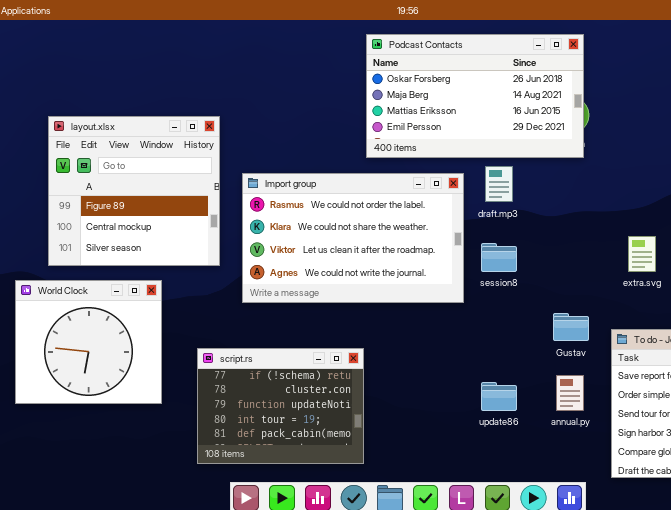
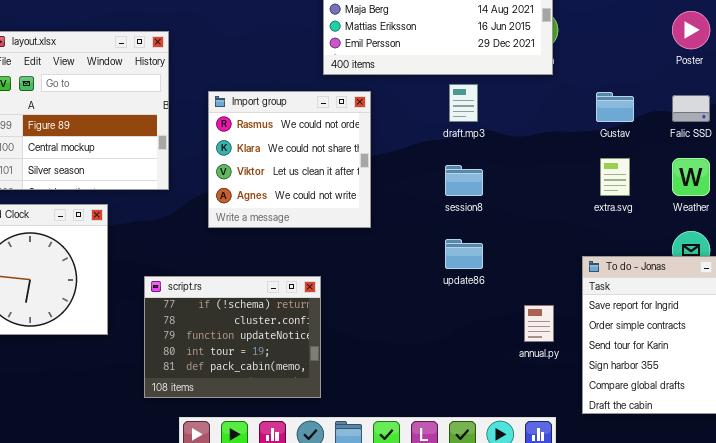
Import group: [242,173,464,303] -> [208,91,371,228], moved, resized
Gustav: [553,313,589,341] -> [596,92,634,122], moved
update86: [481,382,517,411] -> [445,239,483,269], moved

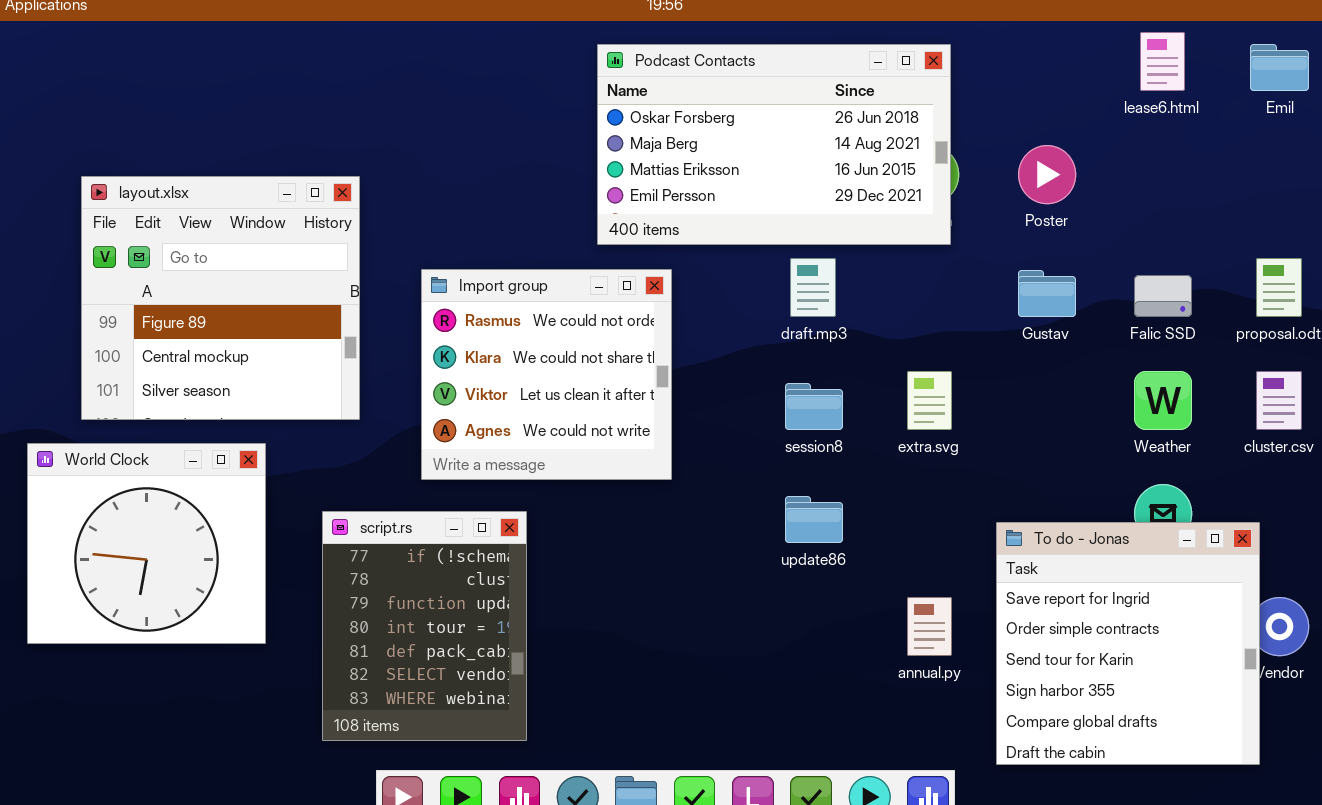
Poster: [672,11,710,49] -> [1018,145,1076,204], moved
extra.svg: [600,158,630,196] -> [907,371,952,430], moved
script.rs: [144,276,321,398] -> [322,511,527,741], resized

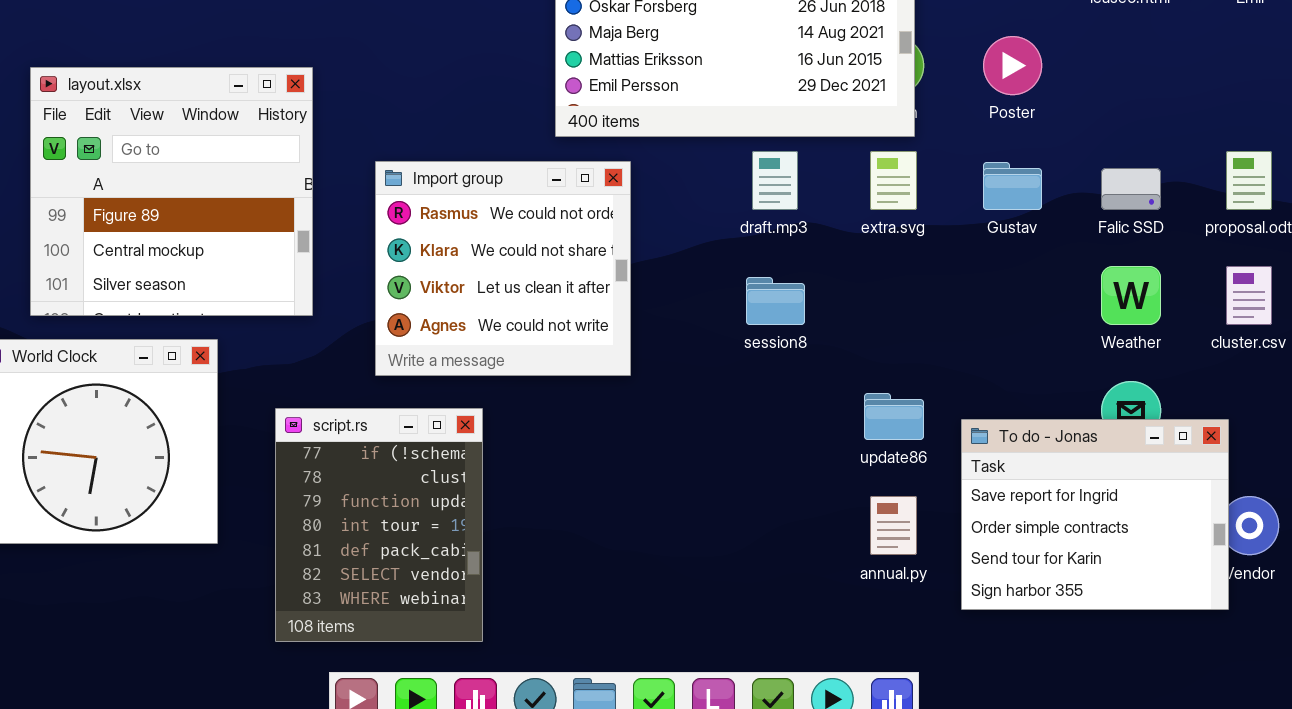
extra.svg: [907,371,952,430] -> [870,151,917,210], moved
update86: [785,496,843,543] -> [864,393,924,440], moved
To do - Jonas: [996,522,1260,765] -> [961,419,1229,610], resized

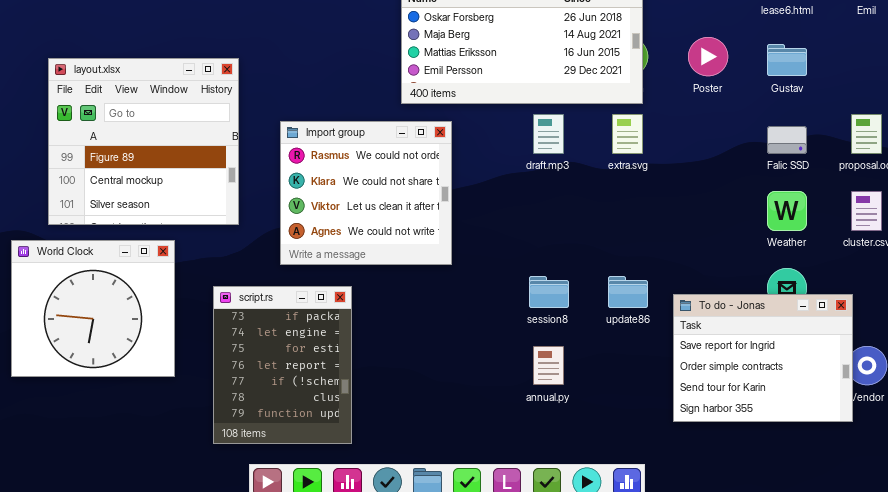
Gustav: [983,162,1042,210] -> [767,44,807,76], moved
session8: [746,277,805,325] -> [529,276,569,308], moved
script.rs: [275,408,483,642] -> [213,286,352,444], scrolled up 4 rows
annual.py: [870,496,917,555] -> [533,346,564,385], moved

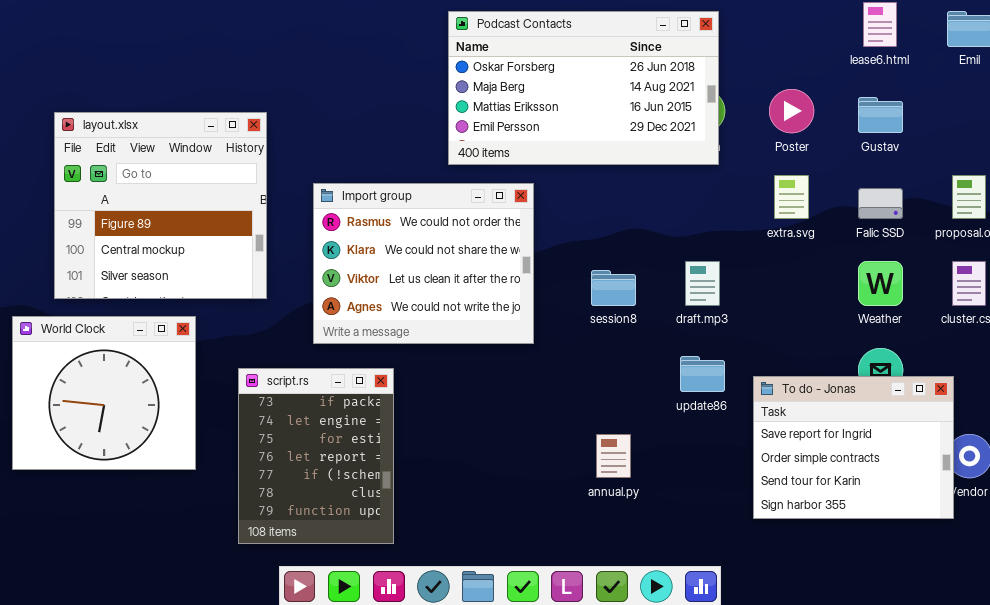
draft.mp3: [533,114,564,154] -> [685,261,720,306], moved
extra.svg: [612,114,643,154] -> [774,175,809,219], moved
Import group: [280,121,452,265] -> [313,183,534,344], resized
session8: [529,276,569,308] -> [591,270,636,306], moved

